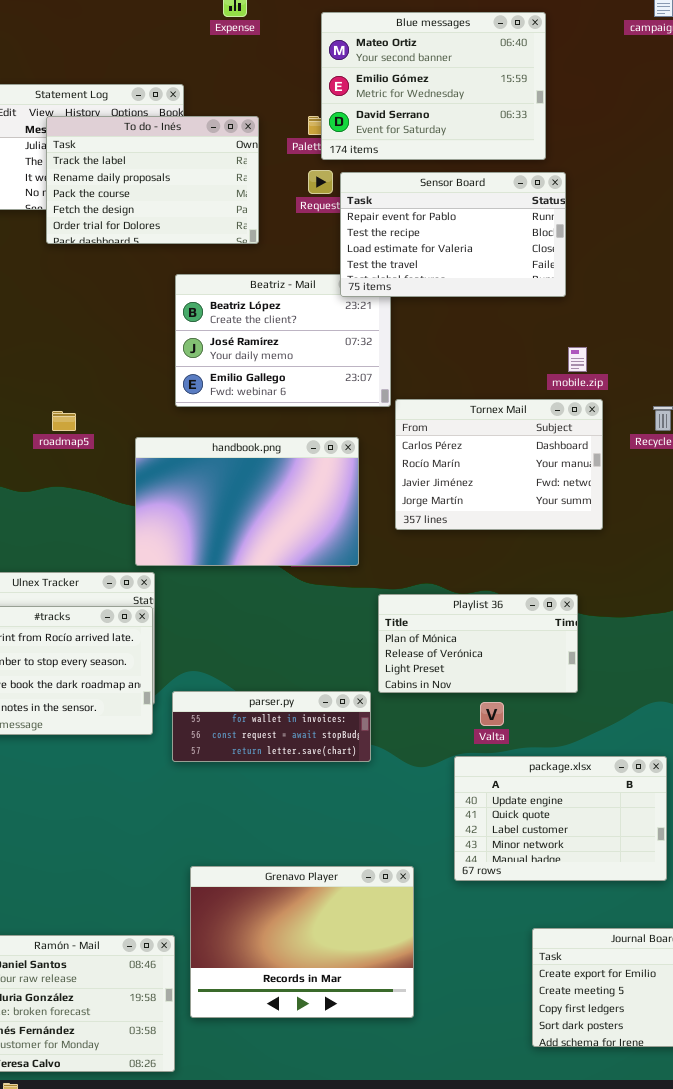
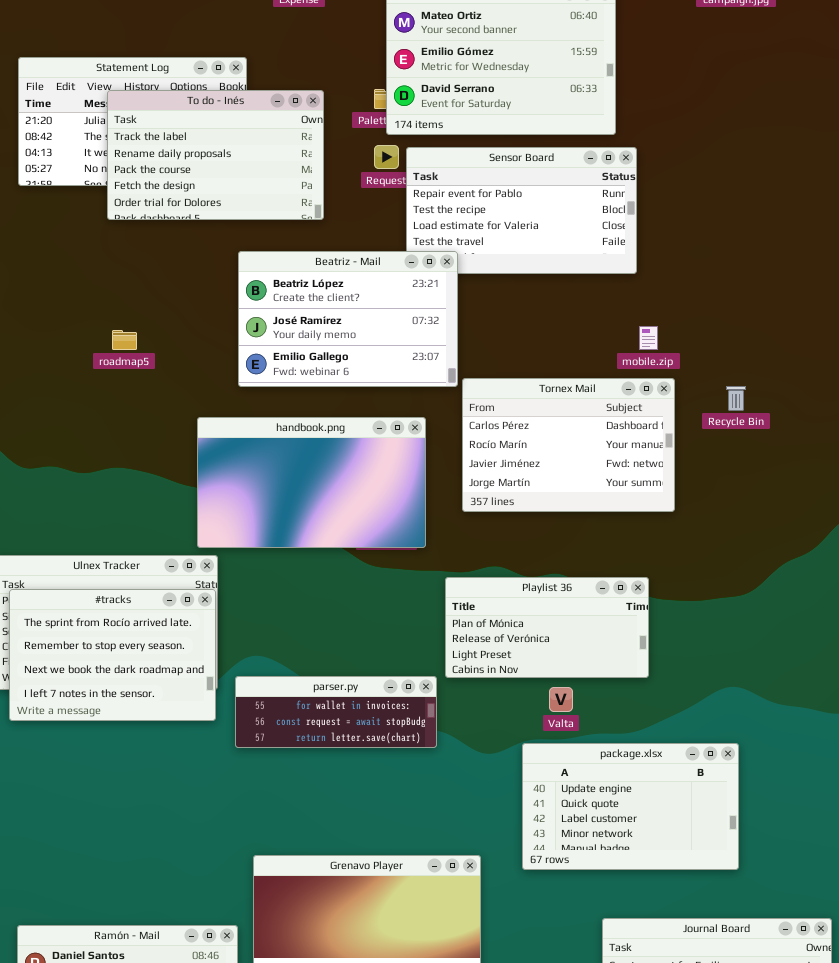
Beatriz - Mail: [175,274,391,407] -> [238,251,458,387], raised
roadmap5: [52,411,76,431] -> [112,330,137,350], moved

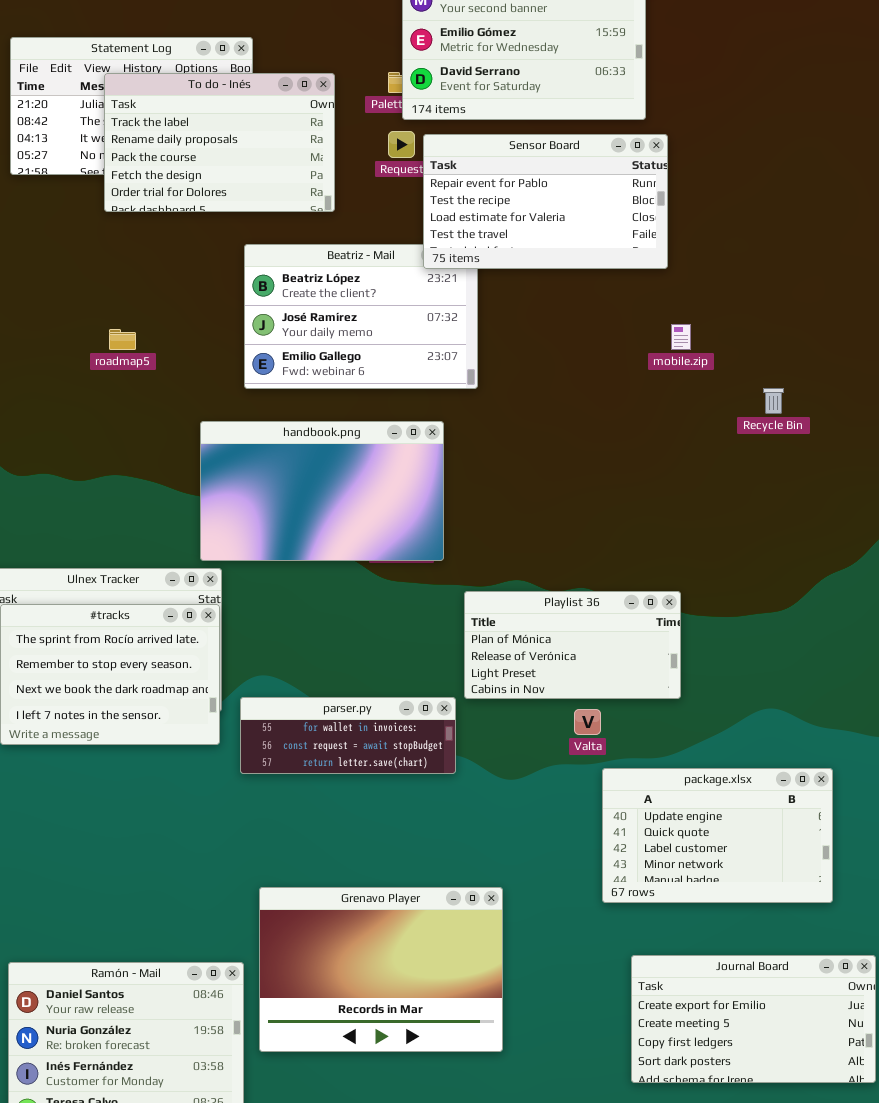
Sensor Board: [406,147,637,274] -> [423,134,668,269], raised
Tornex Mail: [462,378,675,512] -> none, closed
package.xlsx: [522,743,739,870] -> [602,768,833,903], moved

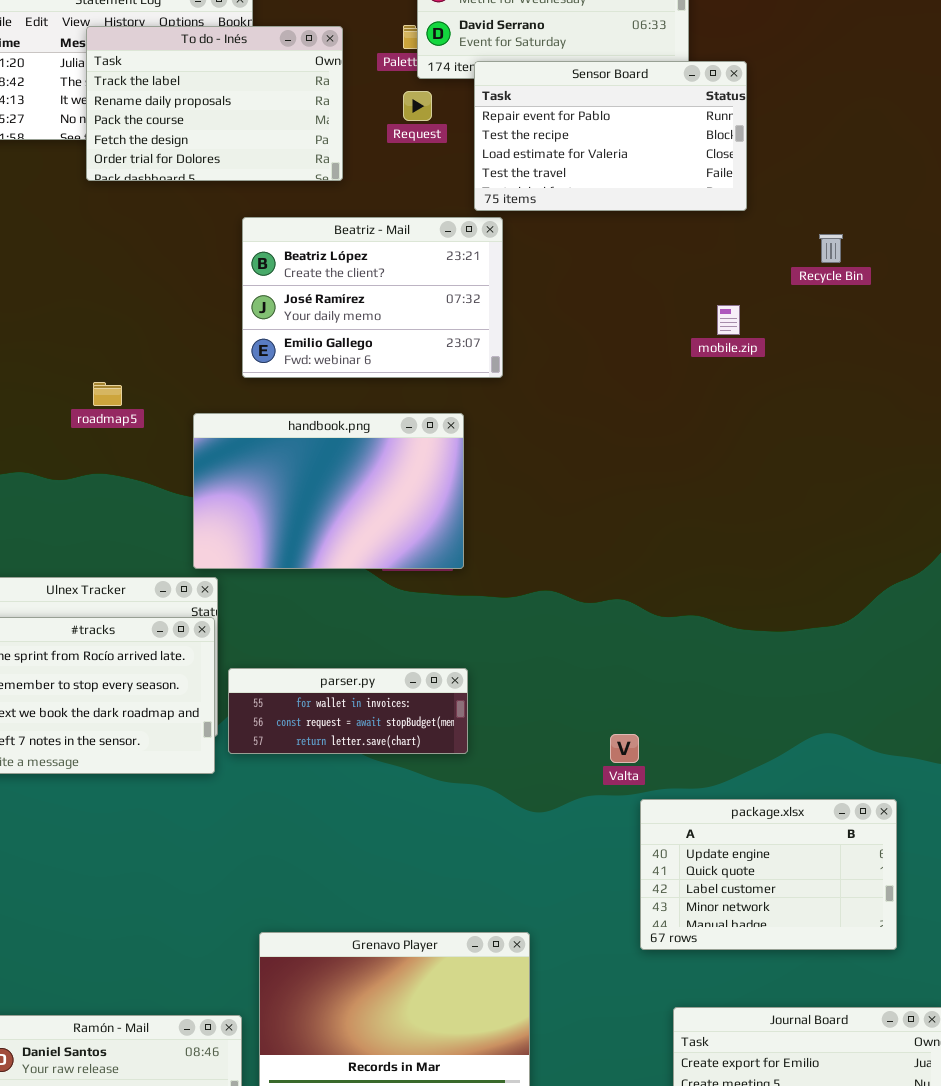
Sensor Board: [423,134,668,269] -> [474,61,747,211], moved
roadmap5: [109,329,136,350] -> [93,382,122,406], moved
Recycle Bin: [763,388,784,414] -> [819,234,843,263], moved
Playlist 36: [464,591,681,699] -> none, closed
parser.py: [240,697,456,774] -> [228,668,468,754], moved

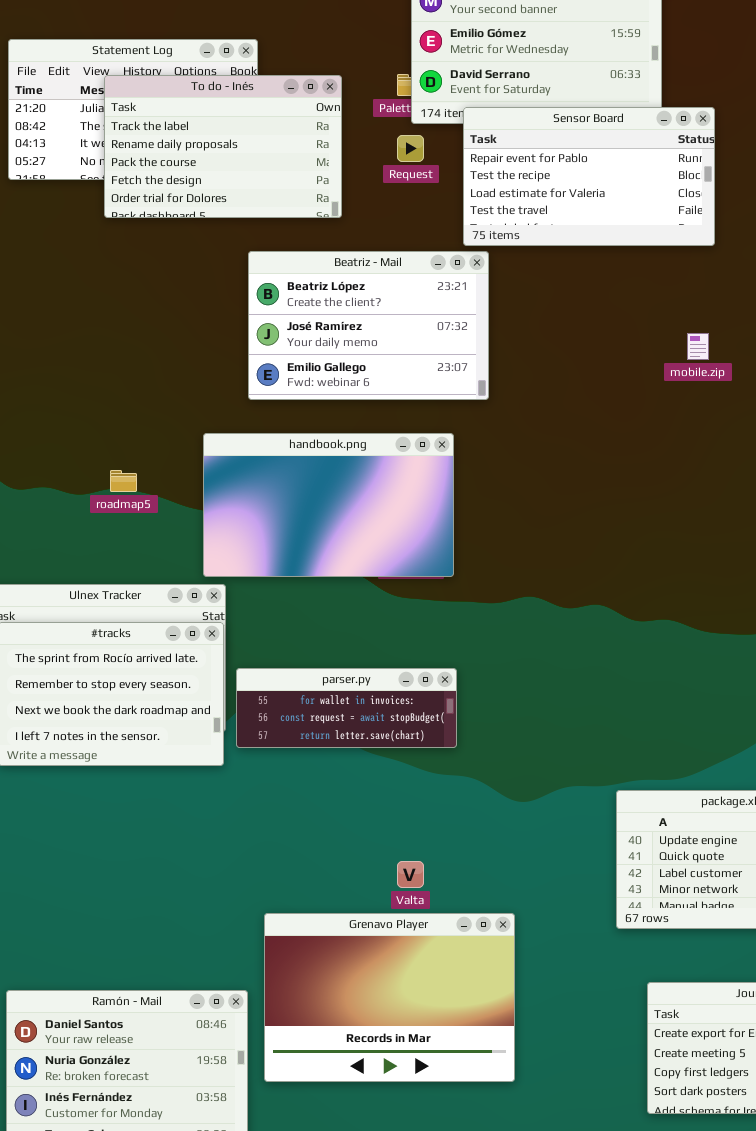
roadmap5: [93,382,122,406] -> [110,470,137,492], moved
Valta: [610,734,639,763] -> [397,861,424,888], moved

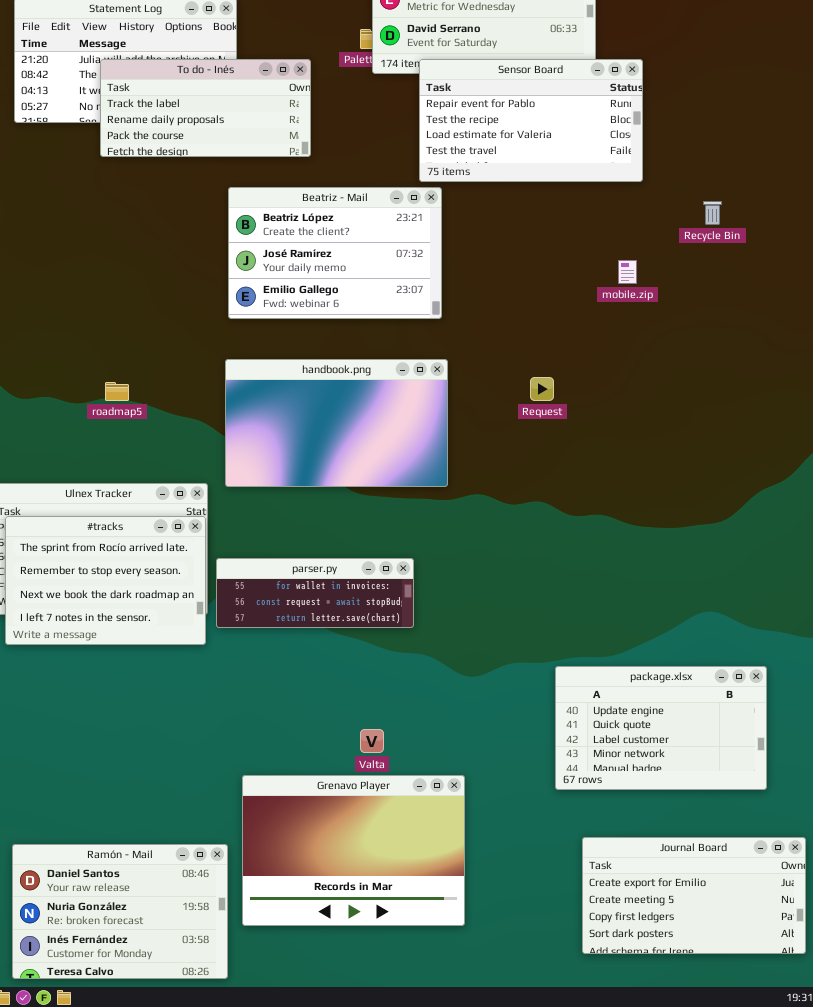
To do - Inés: [104,75,342,218] -> [100,59,311,157], resized
Request: [397,135,424,162] -> [530,377,554,401], moved
handbook.png: [203,433,454,577] -> [225,359,448,487], moved

